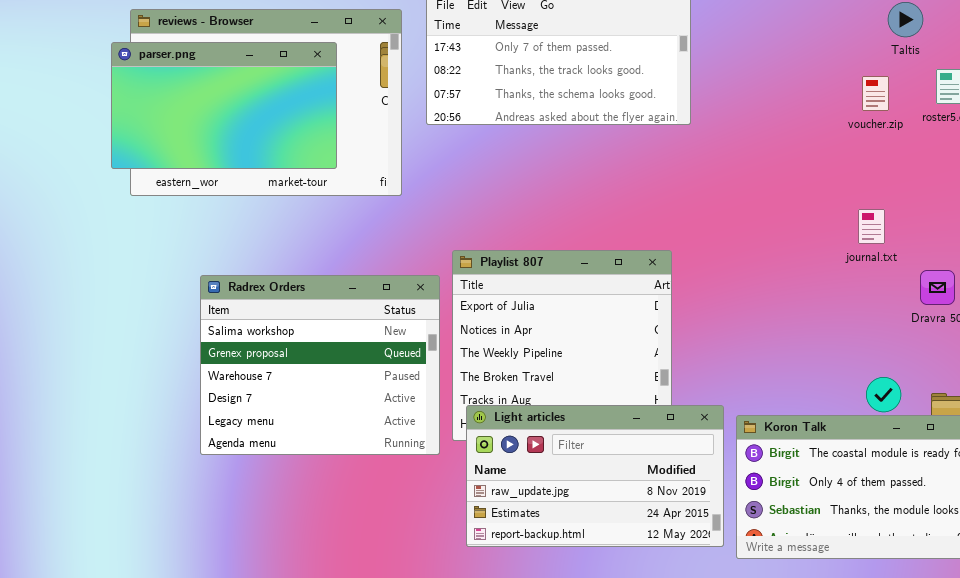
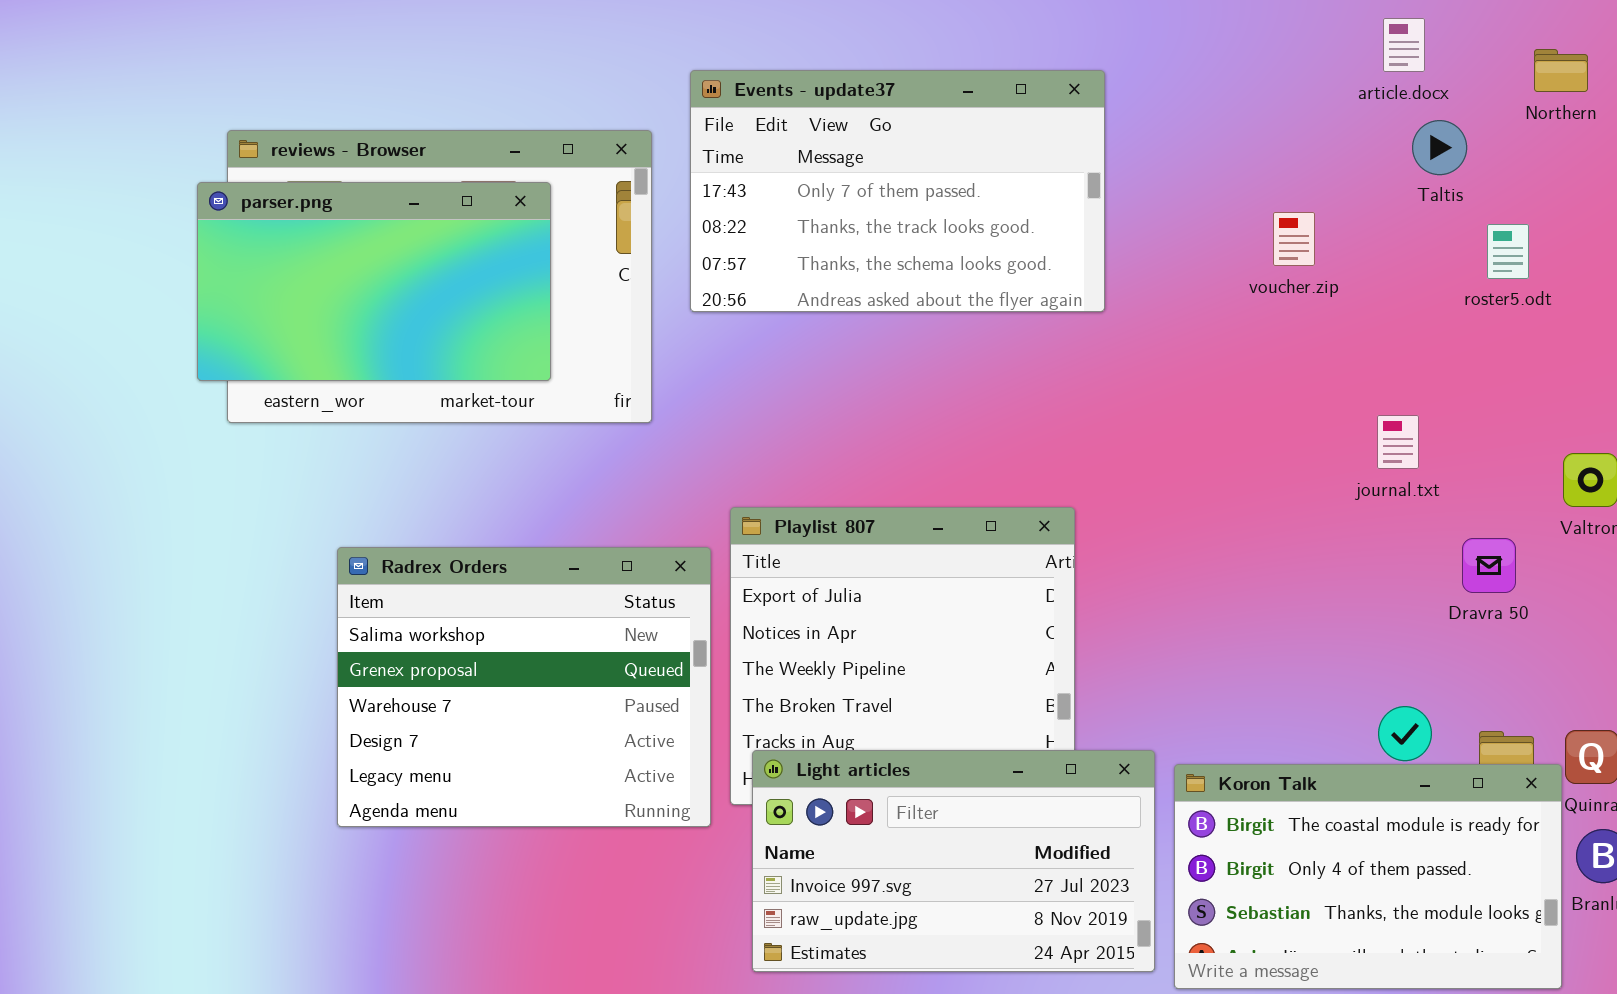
voucher.zip: [862,76,889,111] -> [1273,212,1315,266], moved
journal.txt: [858,209,885,244] -> [1377,415,1419,469], moved
Light articles: [466,405,724,547] -> [752,750,1155,972], scrolled up 1 row

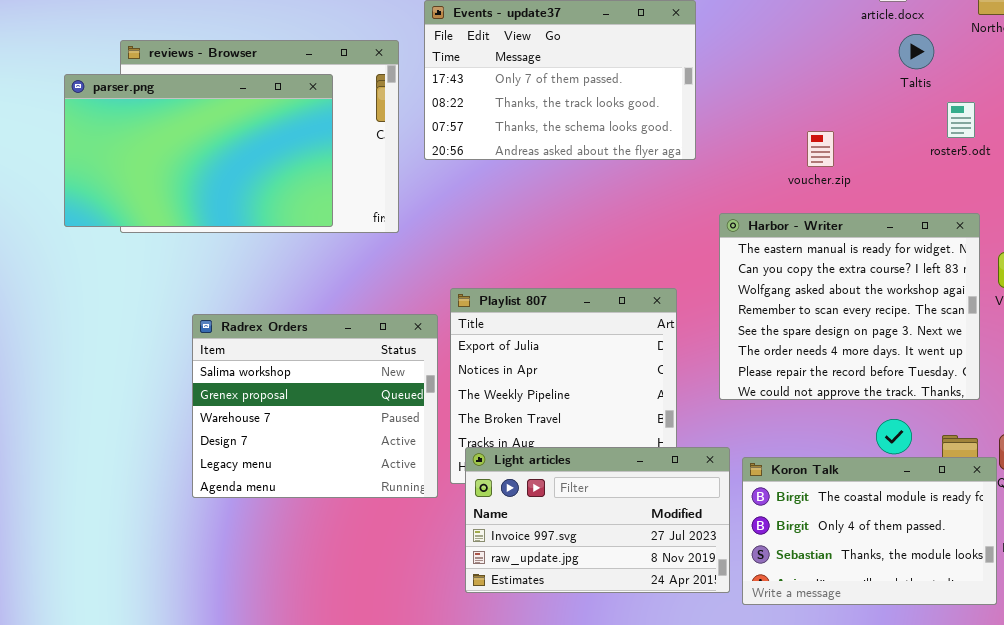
parser.png: [197,182,551,381] -> [64,74,333,227], resized
voucher.zip: [1273,212,1315,266] -> [807,131,834,167], moved
Harbor - Writer: none -> [719,213,980,400], opened

